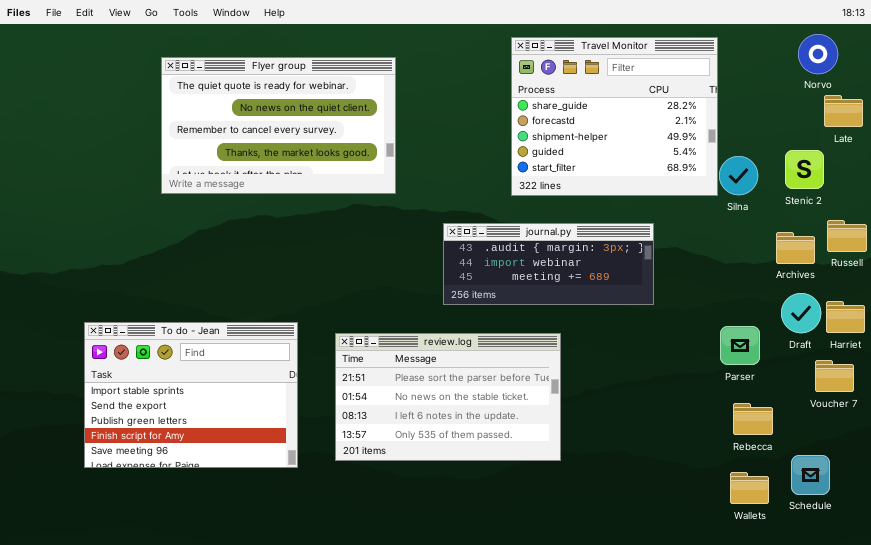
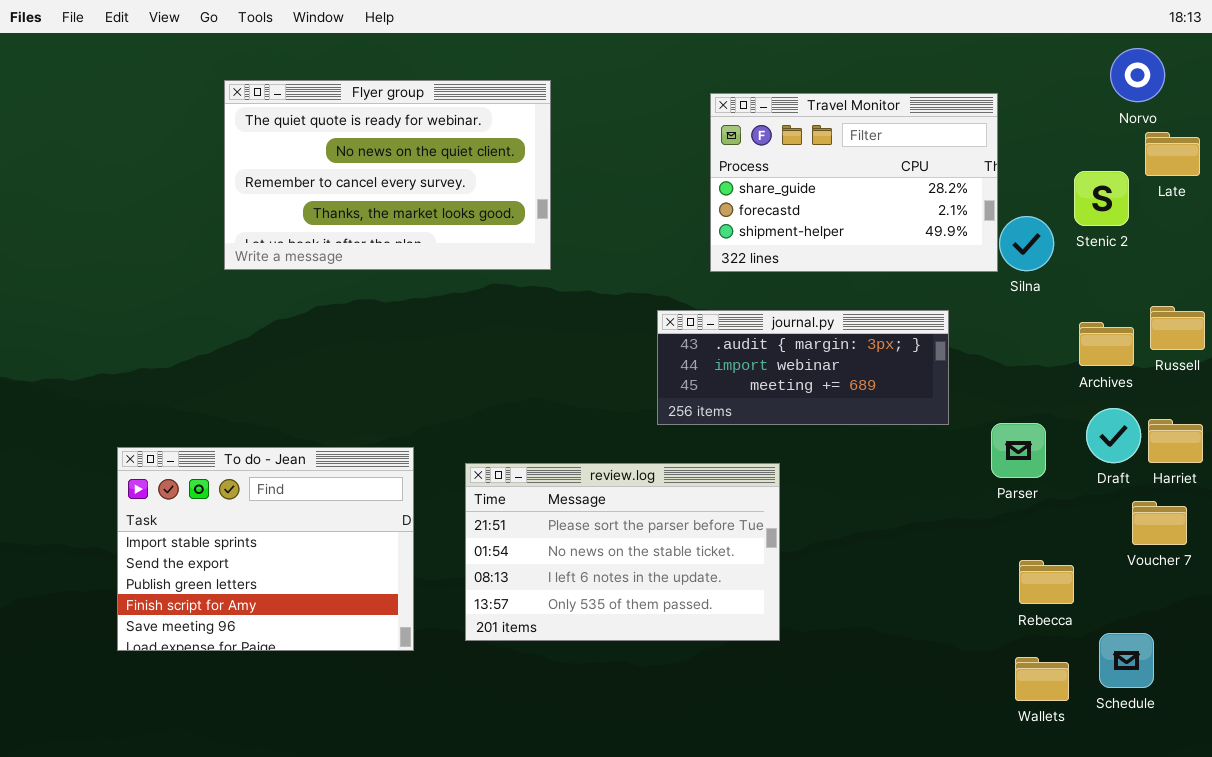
Travel Monitor: [511,37,718,196] -> [710,93,998,272], resized
Stenic 2: [785,150,824,189] -> [1074,171,1129,226], moved
journal.py: [443,223,654,305] -> [657,310,949,425], moved
Parser: [720,326,760,365] -> [991,423,1046,478], moved

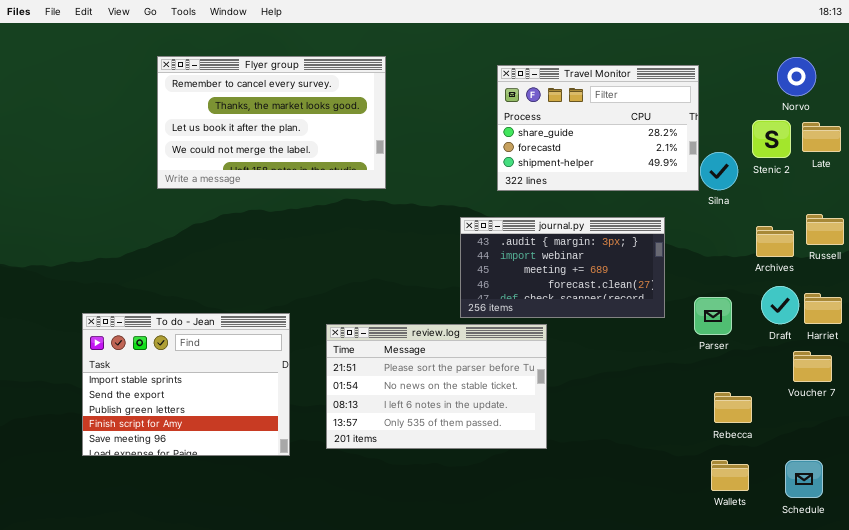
Norvo: [1110,48,1165,102] -> [777,57,816,96], moved
Flyer group: [224,80,551,270] -> [157,56,386,189], scrolled down 2 rows
Late: [1145,132,1200,176] -> [802,122,841,152], moved
journal.py: [657,310,949,425] -> [460,217,665,318], resized
Schedule: [1099,633,1154,688] -> [785,460,823,498], moved

